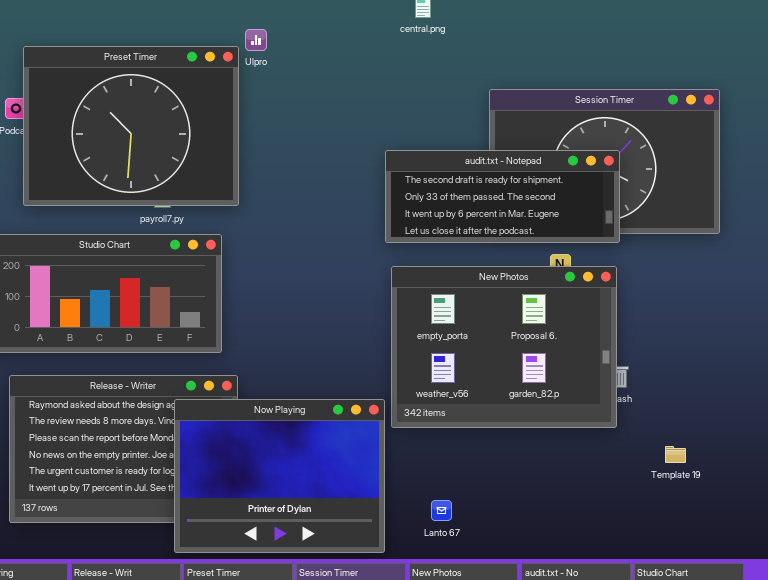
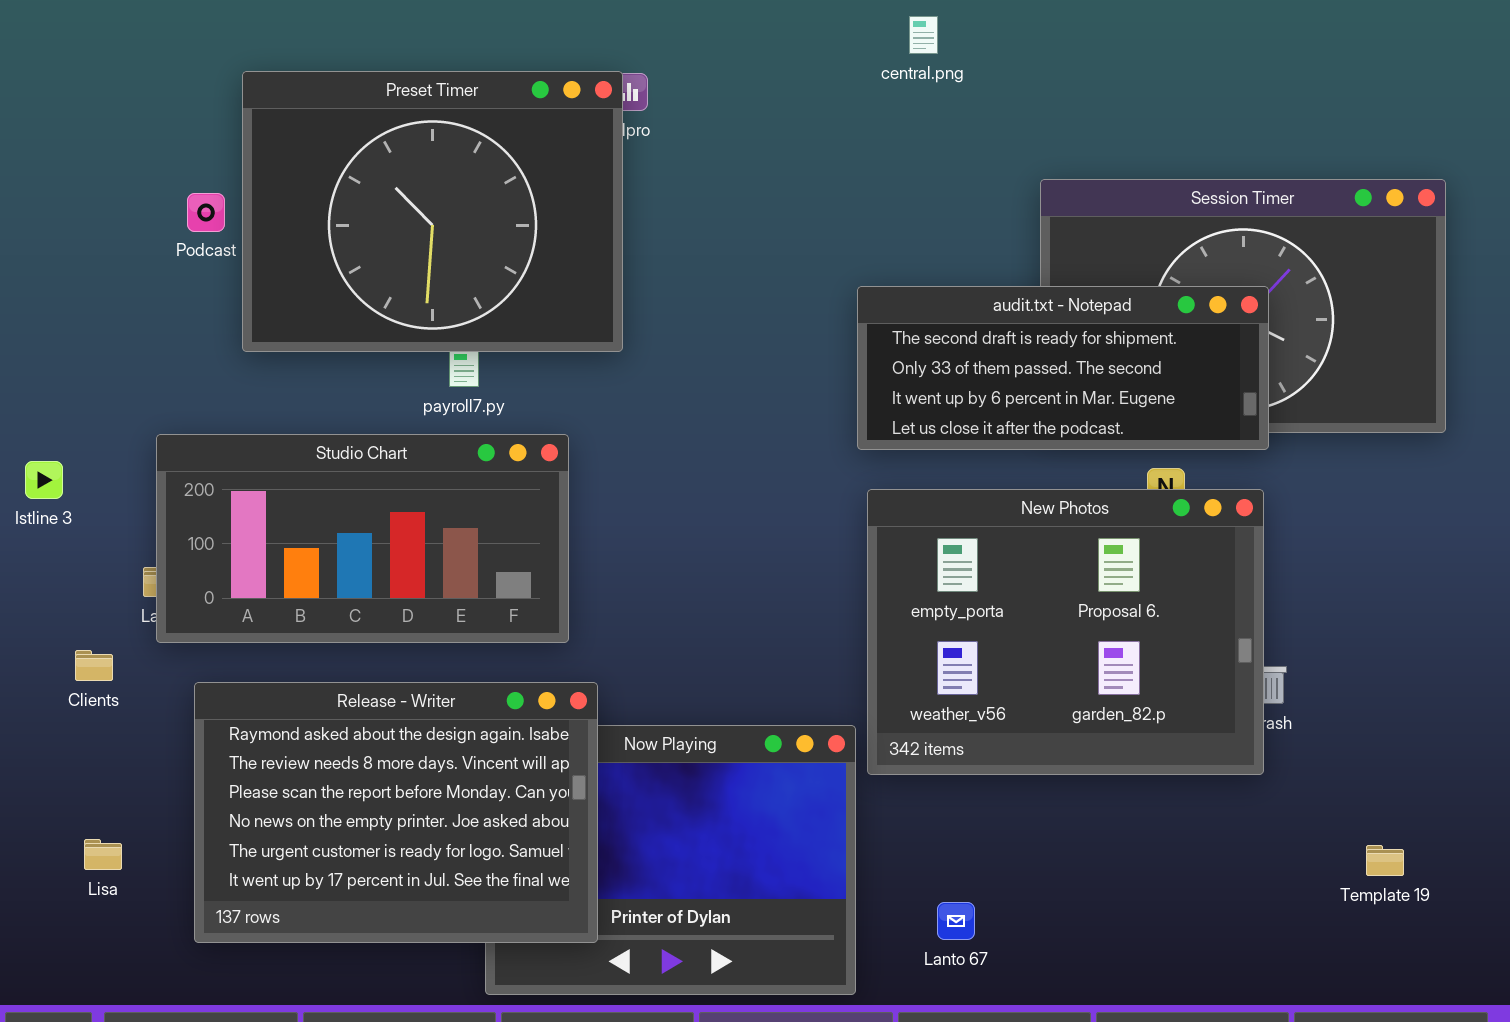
Preset Timer: [23,46,239,206] -> [242,71,623,352], moved
Release - Writer: [9,375,238,523] -> [194,682,598,943], raised
Template 19: [665,446,686,463] -> [1366,845,1404,876], moved

